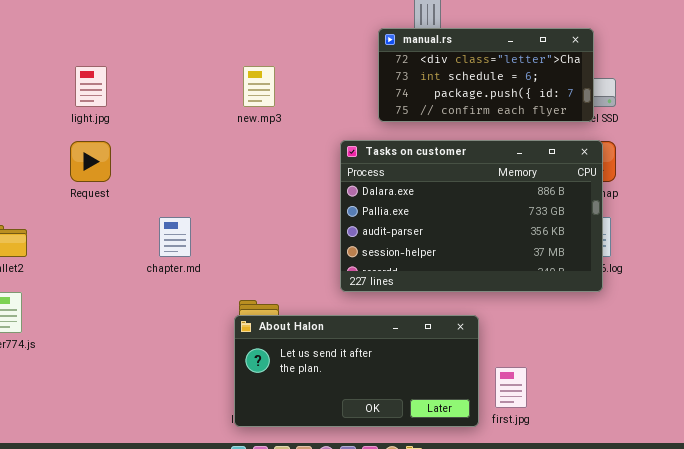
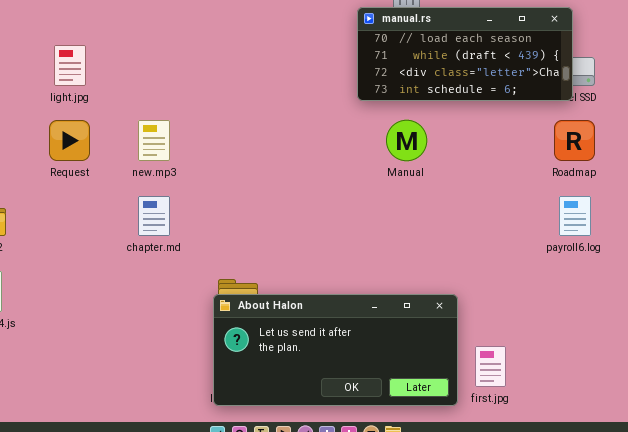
manual.rs: [378,28,594,122] -> [357,7,573,101], scrolled up 2 rows
new.mp3: [243,66,275,107] -> [138,120,170,161], moved
Tasks on customer: [340,140,603,292] -> none, closed

